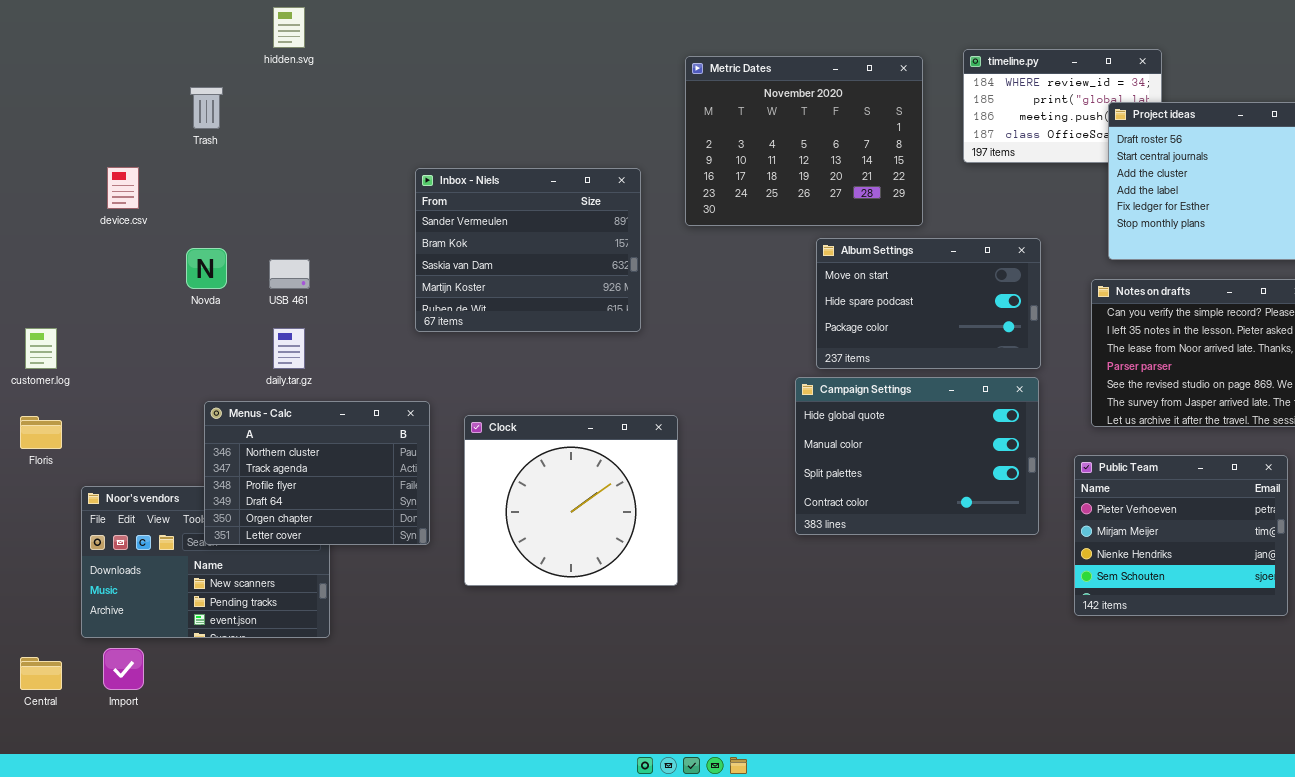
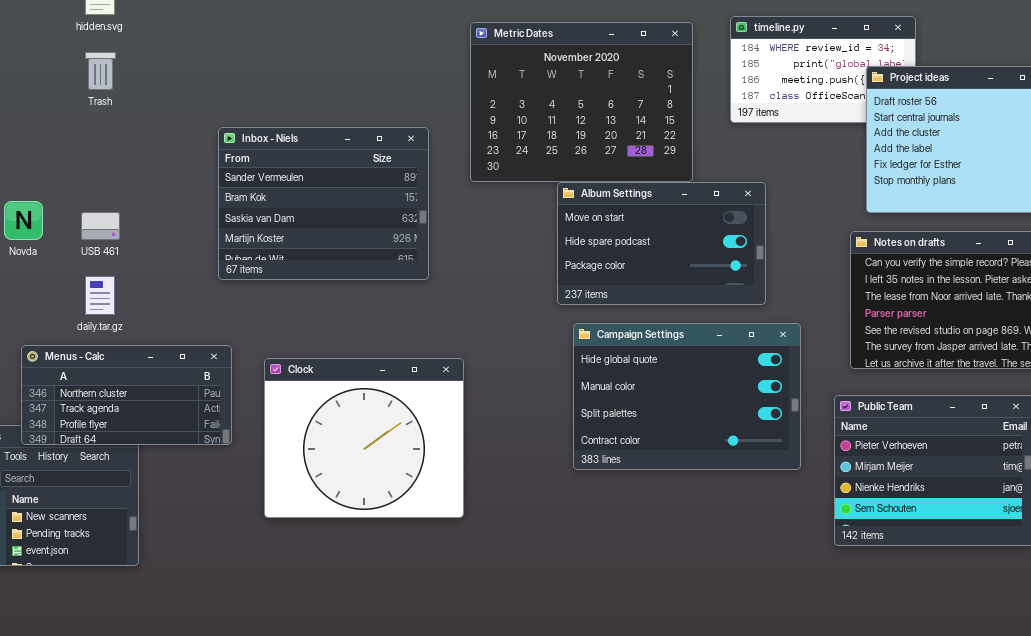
Trash: [190,87,223,129] -> [85,52,116,90], moved
Album Settings: [816,238,1041,369] -> [557,182,766,305], moved
Menus - Calc: [204,401,430,545] -> [21,345,232,445], resized

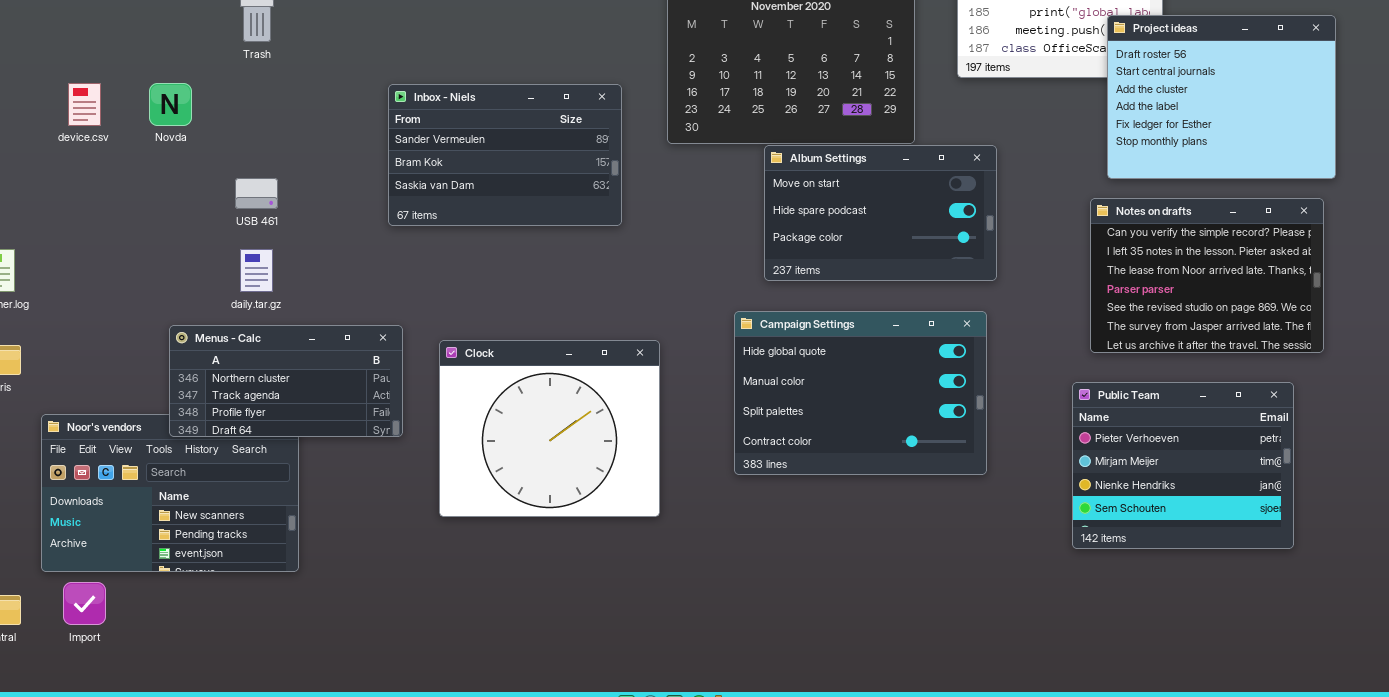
Inbox - Niels: [218,127,429,280] -> [388,84,622,226], resized
Novda: [4,201,43,240] -> [149,83,192,126], moved
Campaign Settings: [573,323,801,470] -> [734,311,987,475], moved

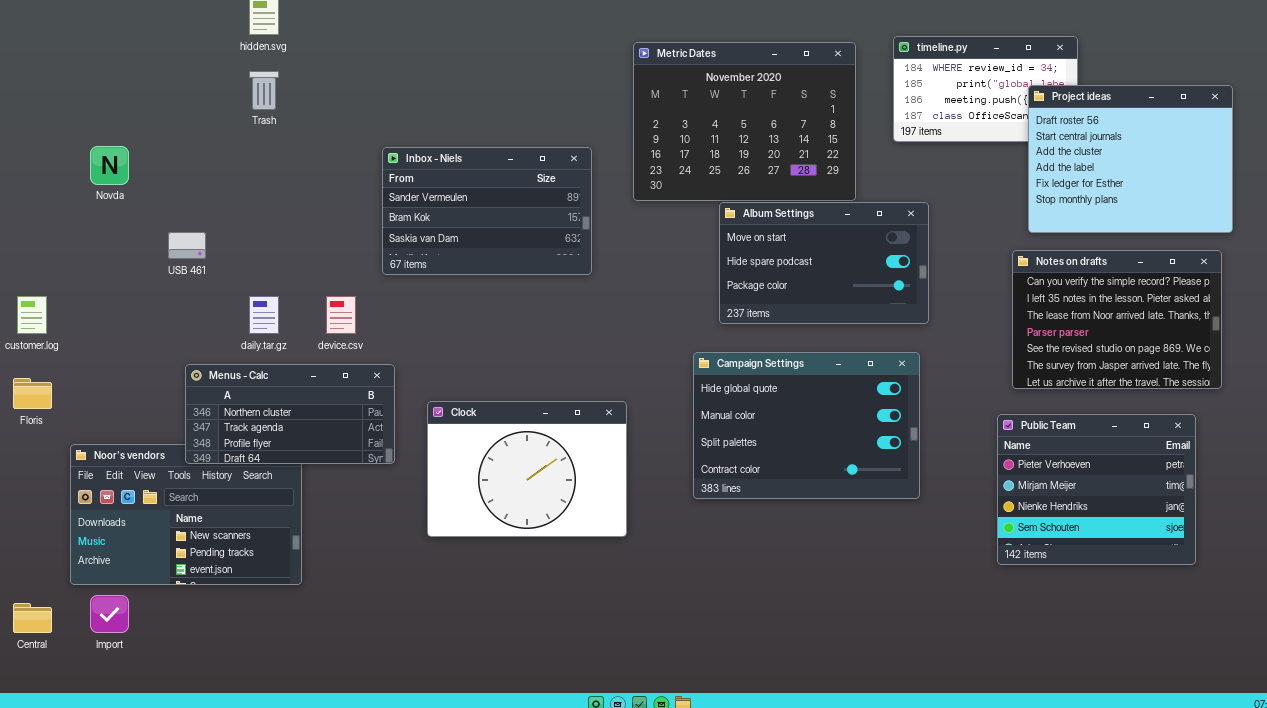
device.csv: [68,83,101,126] -> [326,296,356,334], moved
Novda: [149,83,192,126] -> [90,146,129,185], moved
USB 461: [235,178,278,209] -> [168,232,206,259], moved
Clock: [439,340,660,517] -> [427,401,627,537], resized

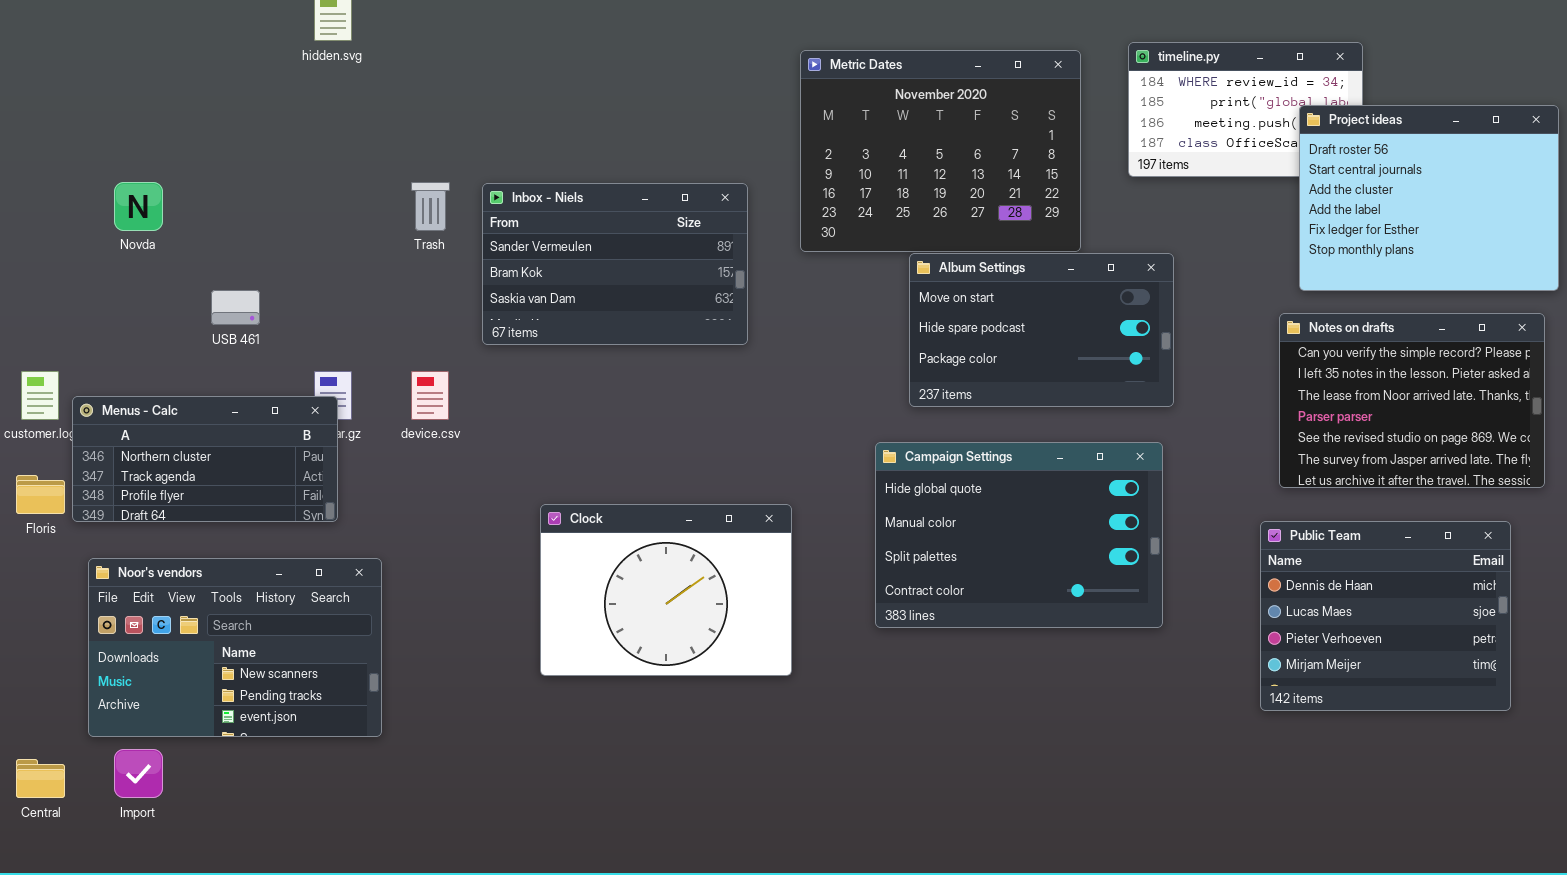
Trash: [249,71,279,110] -> [411,182,450,231], moved
Menus - Calc: [185,364,395,464] -> [72,396,338,522], moved
Public Team: [997,414,1196,565] -> [1260,521,1511,711], scrolled up 2 rows

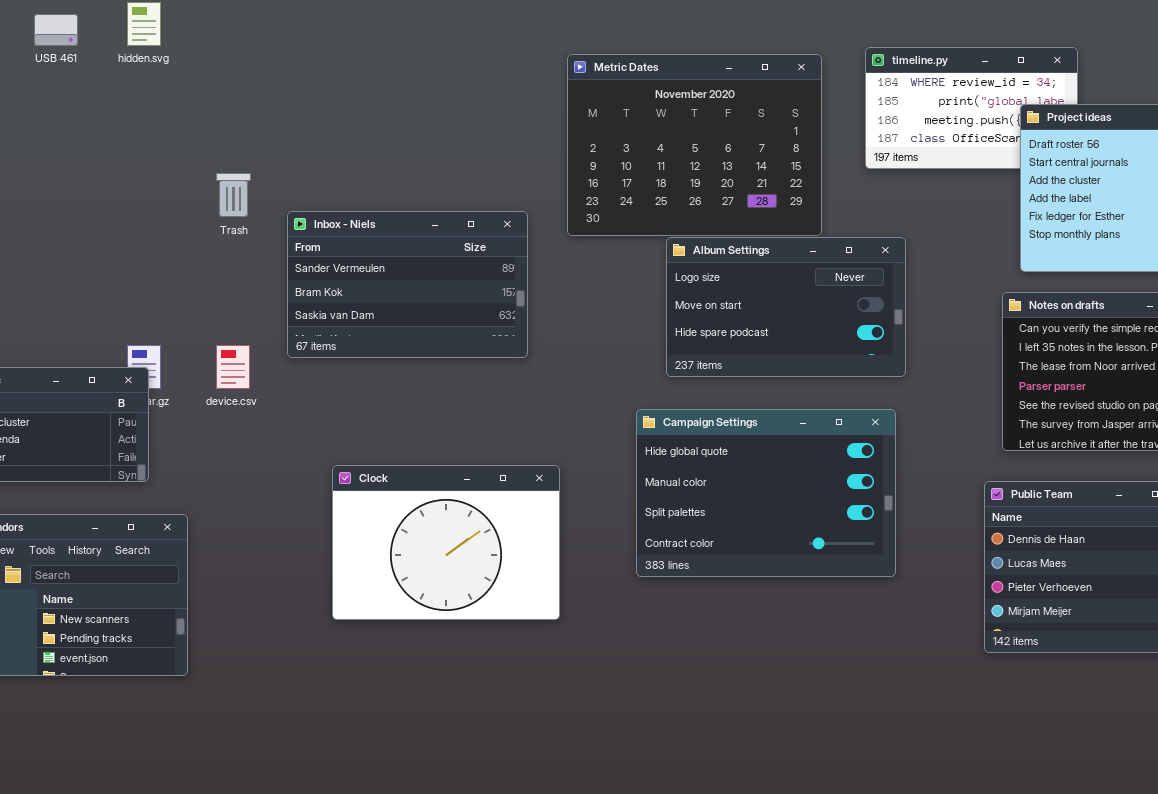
Inbox - Niels: [482,183,748,345] -> [287,211,528,358], moved
Album Settings: [909,253,1174,407] -> [666,237,906,377], scrolled up 1 row
USB 461: [211,290,260,325] -> [34,14,78,46], moved

